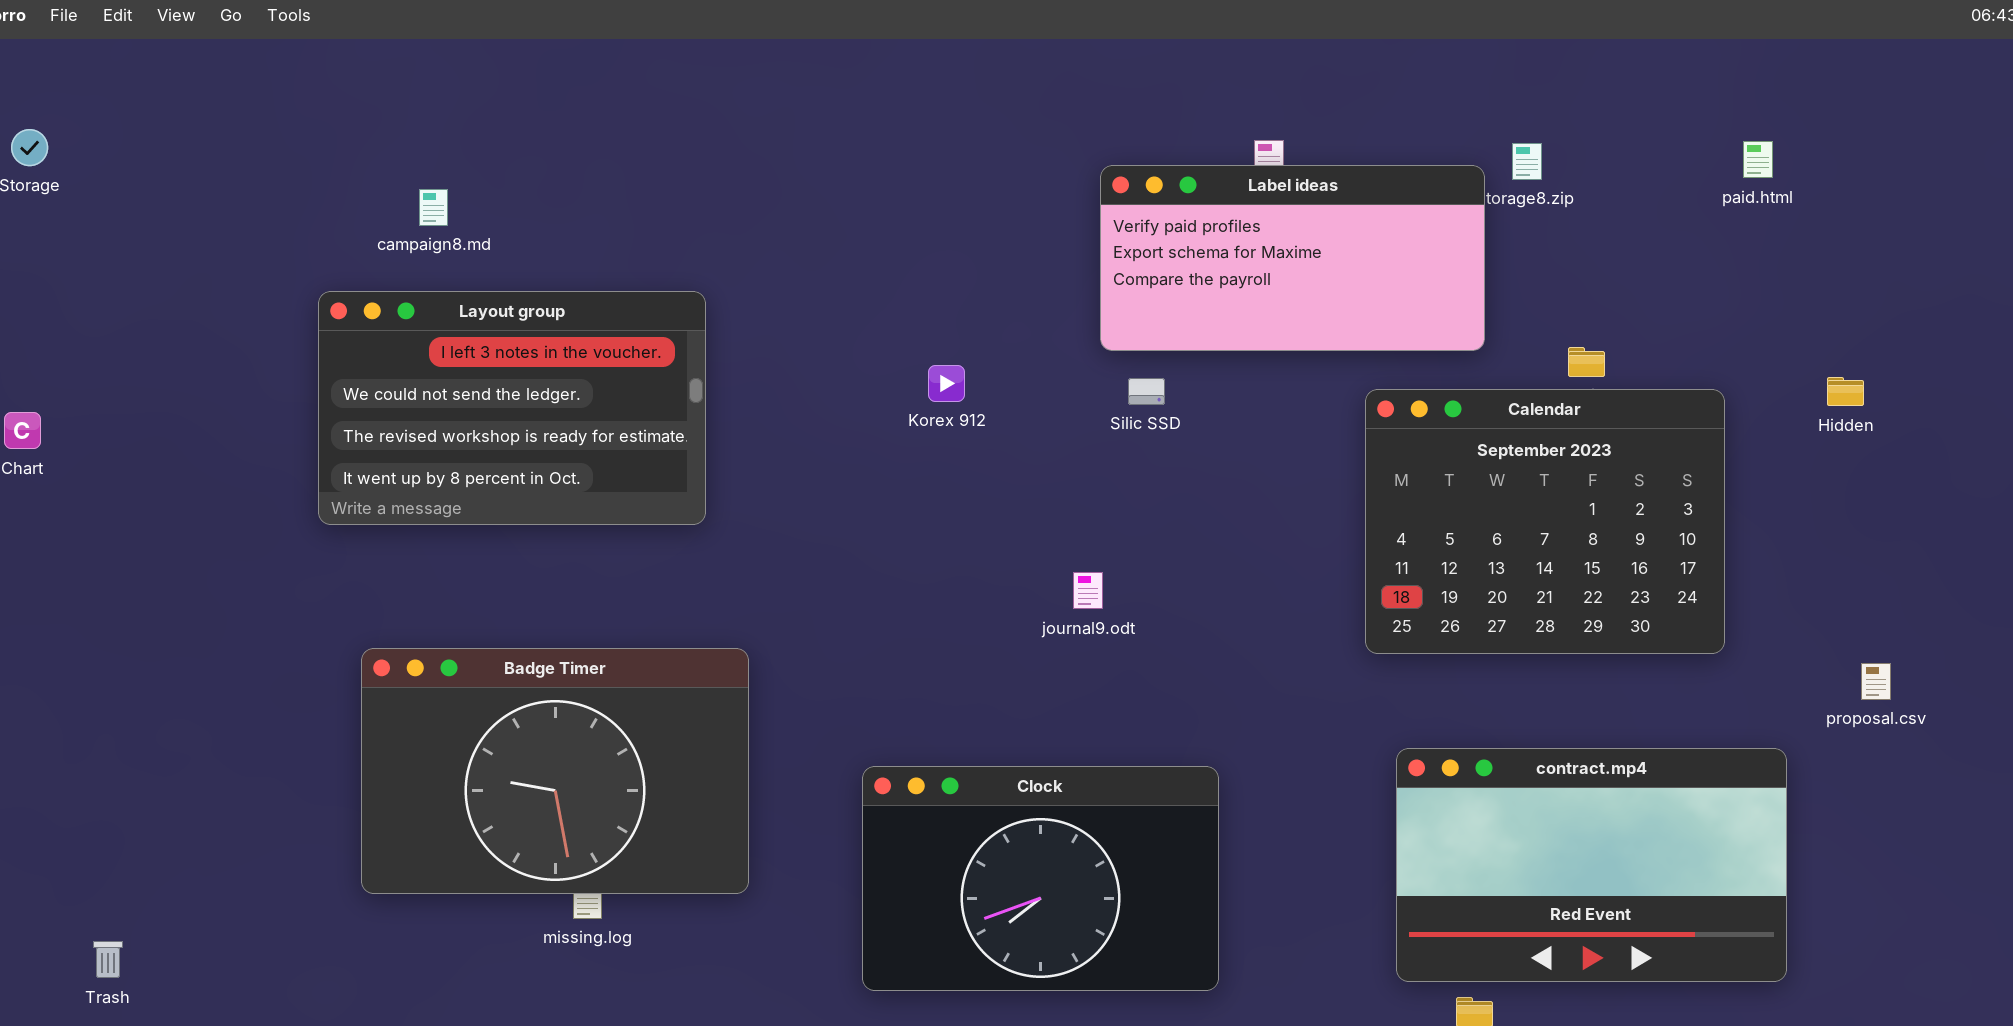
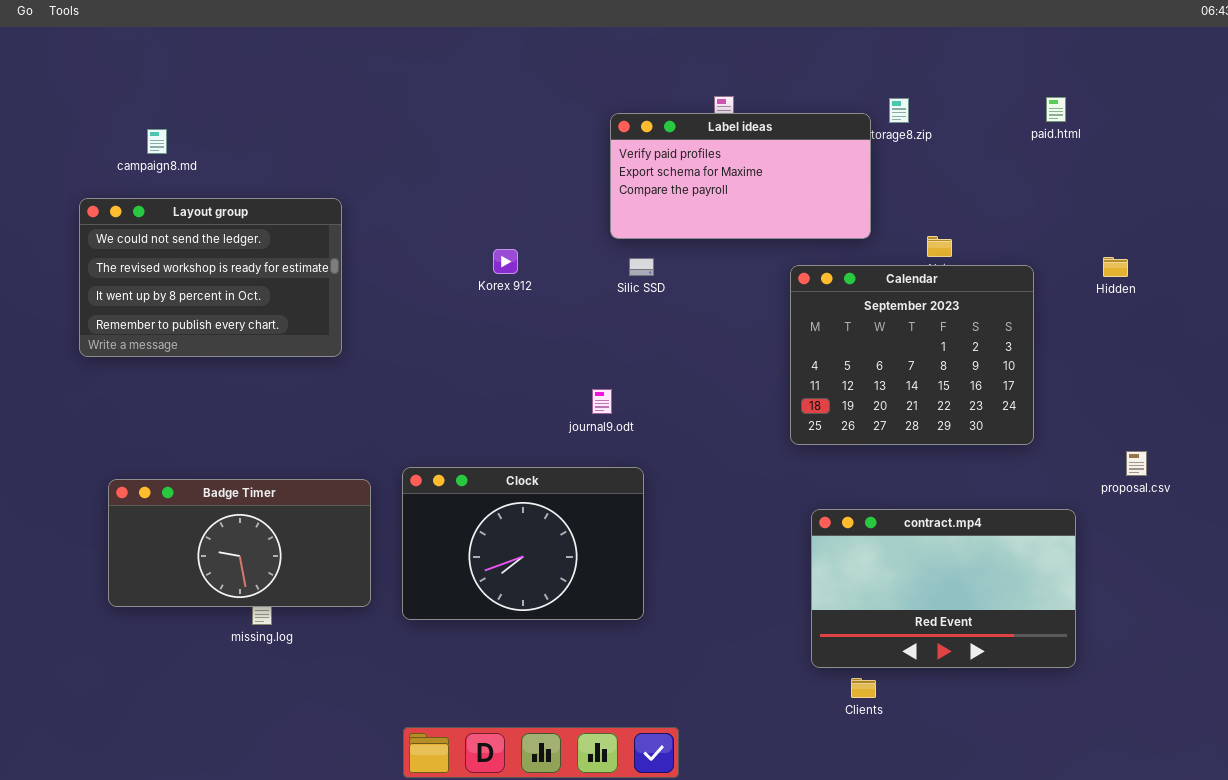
Layout group: [318,291,706,525] -> [79,198,342,357], scrolled down 1 row
Badge Timer: [361,648,749,894] -> [108,479,371,607], resized
Clock: [862,766,1219,991] -> [402,467,644,620], moved

